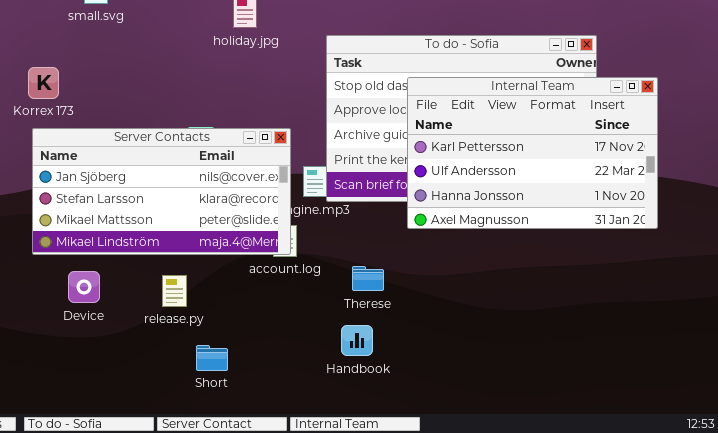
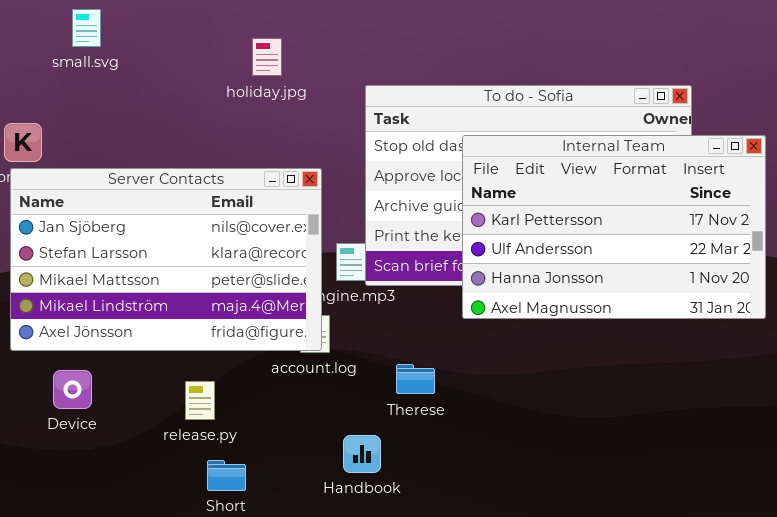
Server Contacts: [32,128,291,255] -> [10,168,322,351], resized
release.py: [162,275,187,307] -> [185,381,215,420], moved
Handbook: [341,325,373,356] -> [343,435,381,473], moved

